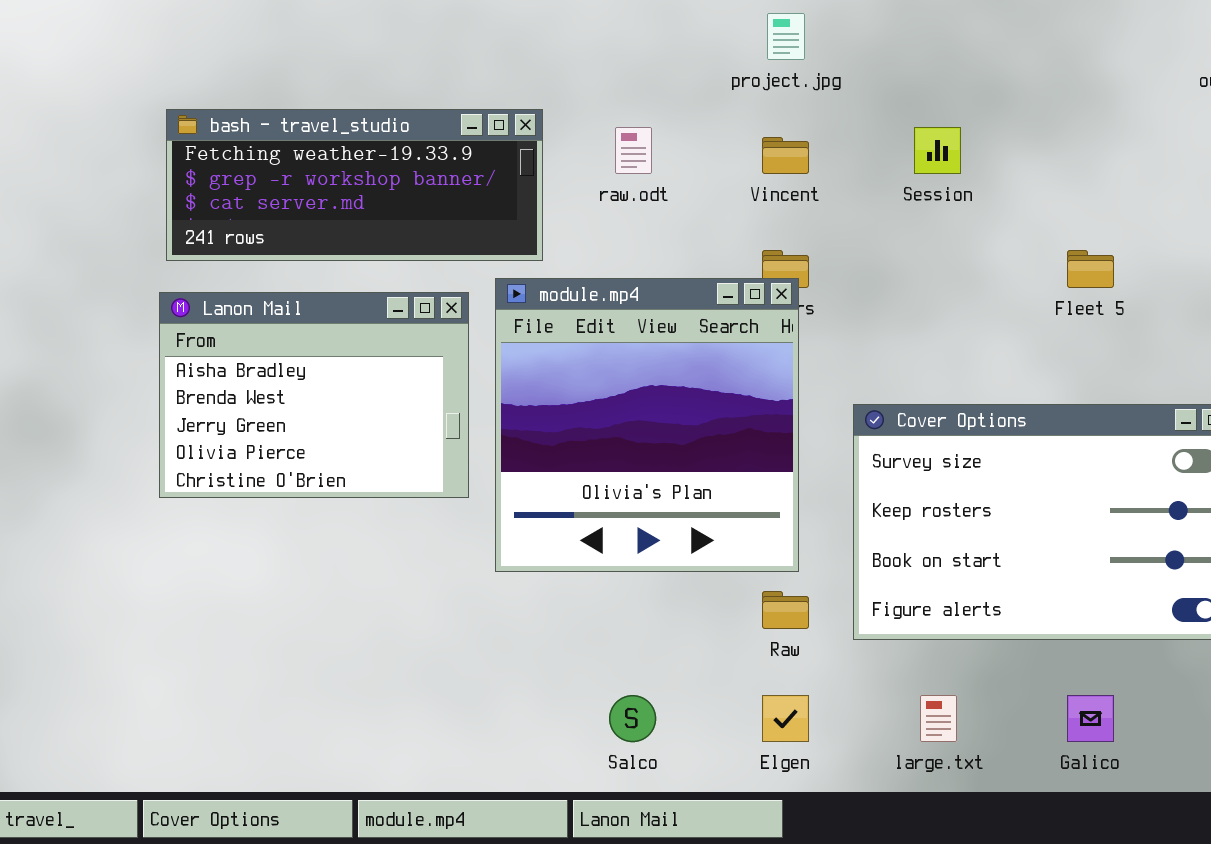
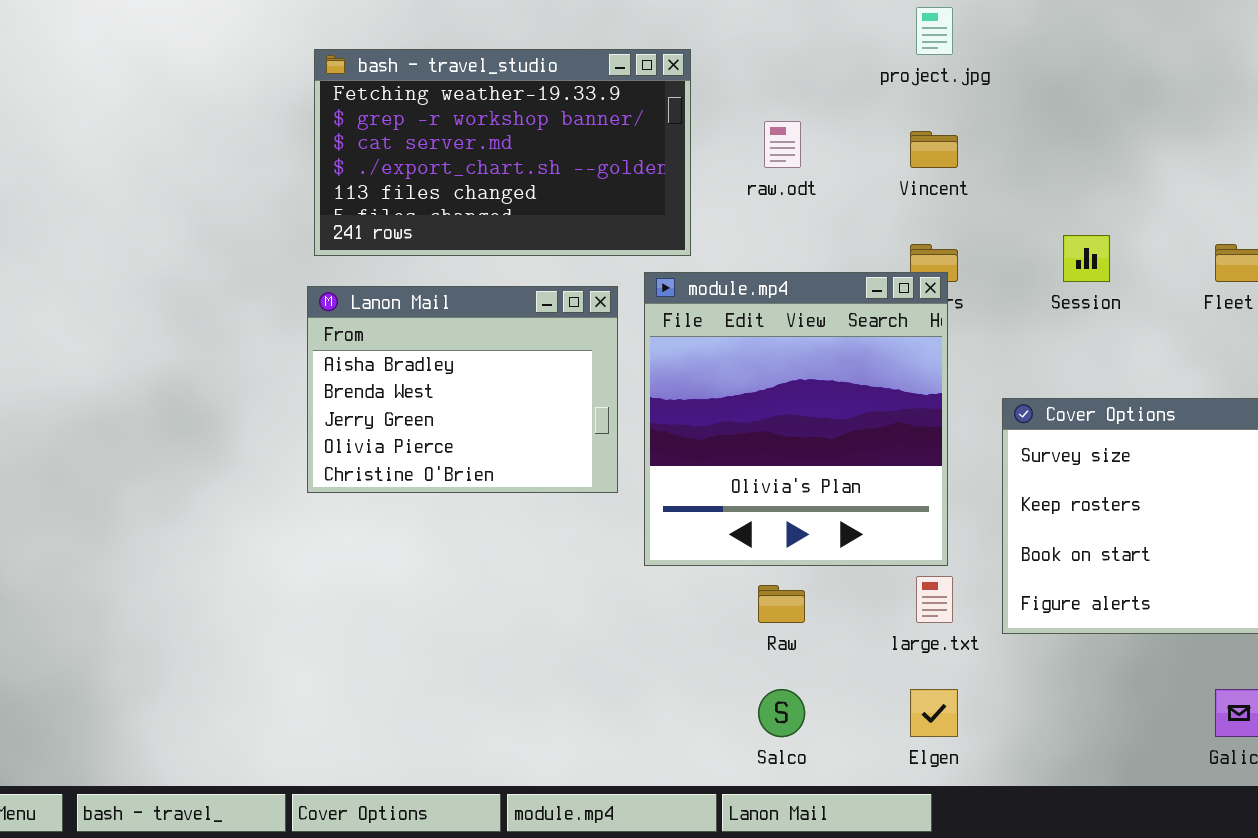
bash - travel_studio: [166,109,543,261] -> [314,49,691,256], resized
Session: [914,127,961,174] -> [1063,235,1110,282], moved
Raw: [762,591,809,629] -> [758,585,805,623], moved
large.txt: [920,695,957,742] -> [916,576,953,623], moved

